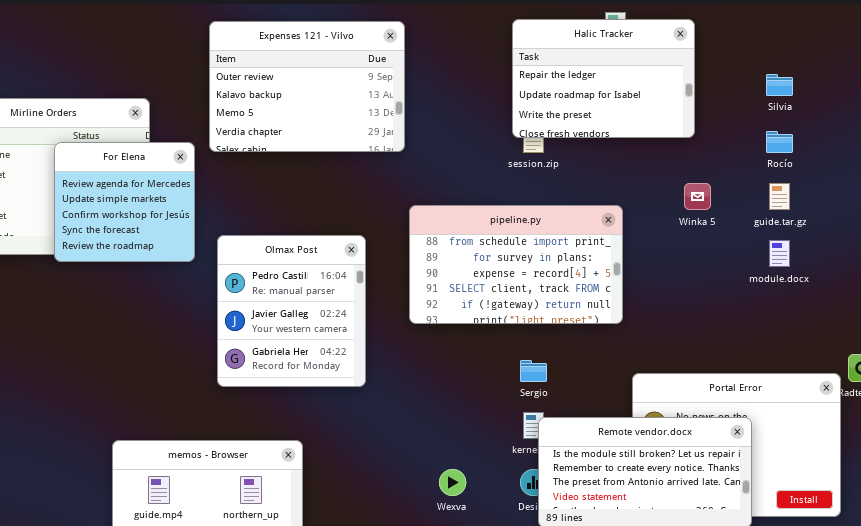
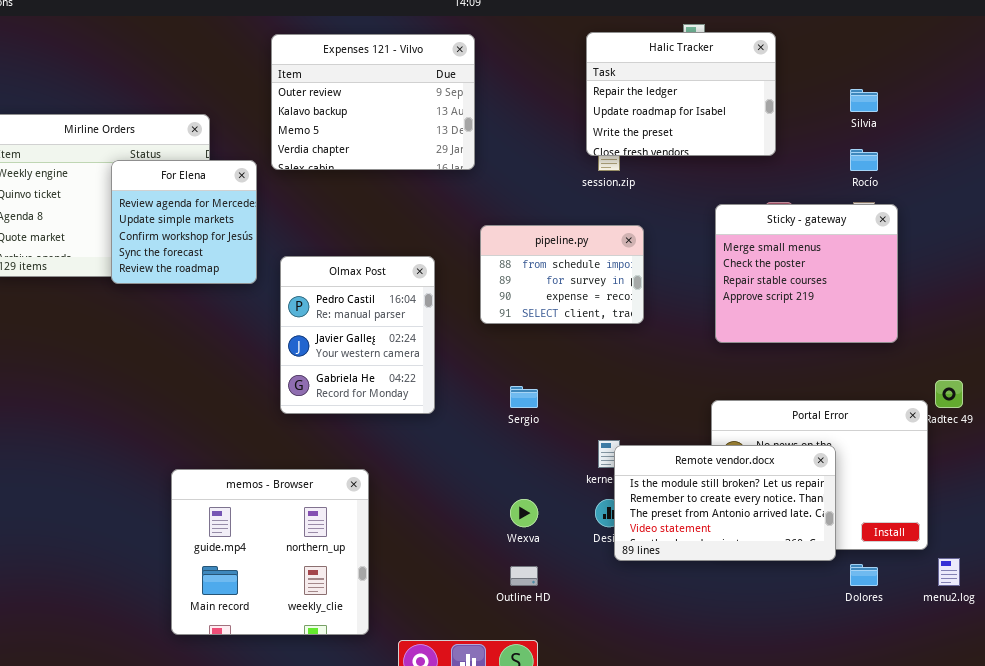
Sticky - gateway: none -> [715,204,898,343], opened
pipeline.py: [409,205,623,324] -> [480,225,644,324], resized
Sergio: [520,360,547,382] -> [510,386,538,408], moved

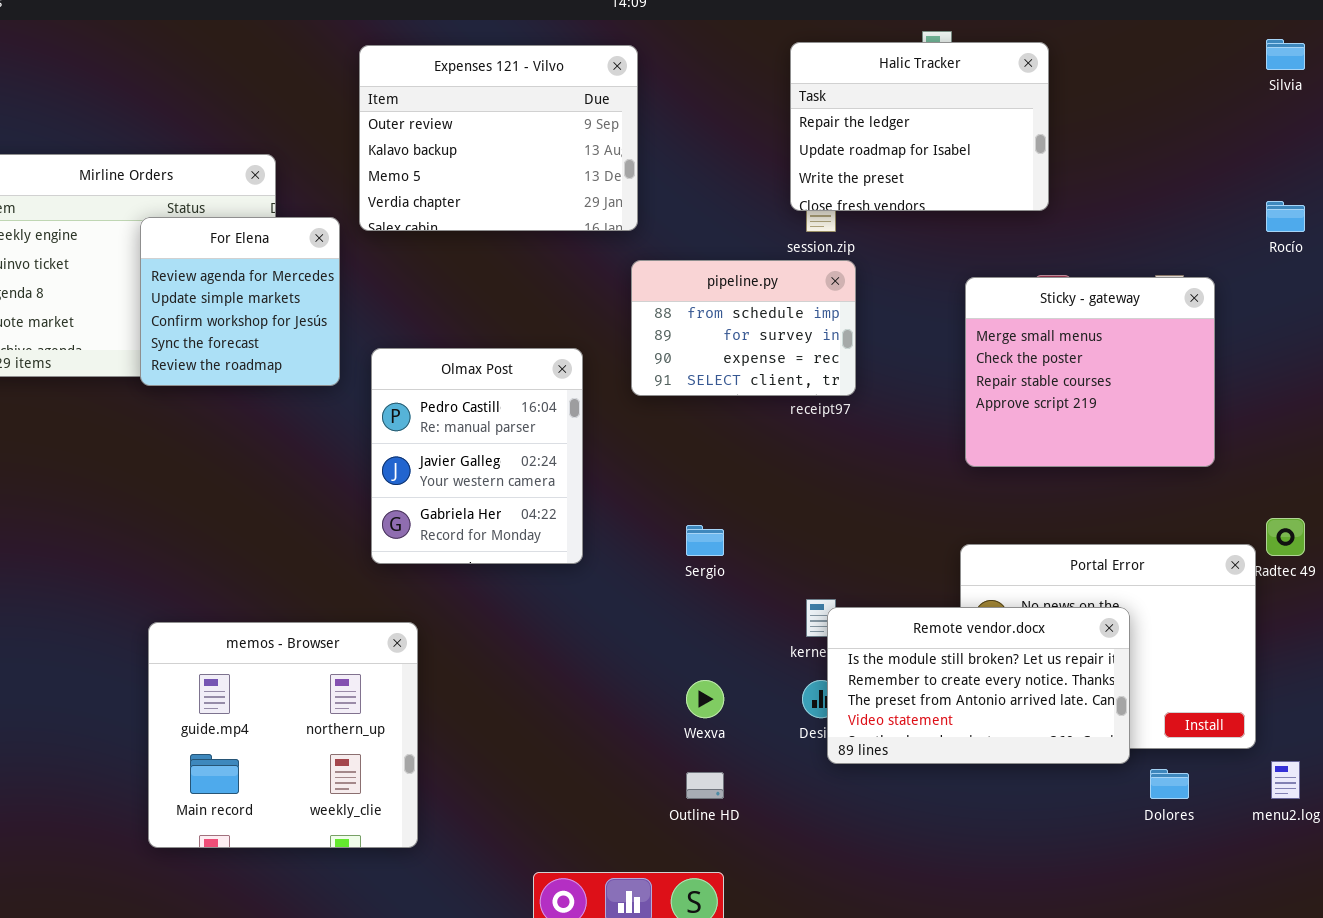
Silvia: [850,89,878,112] -> [1266,39,1305,70], moved
Rocío: [850,149,878,171] -> [1266,201,1305,232], moved
pipeline.py: [480,225,644,324] -> [631,260,856,396], moved
memos - Browser: [171,469,369,635] -> [148,622,418,848], moved

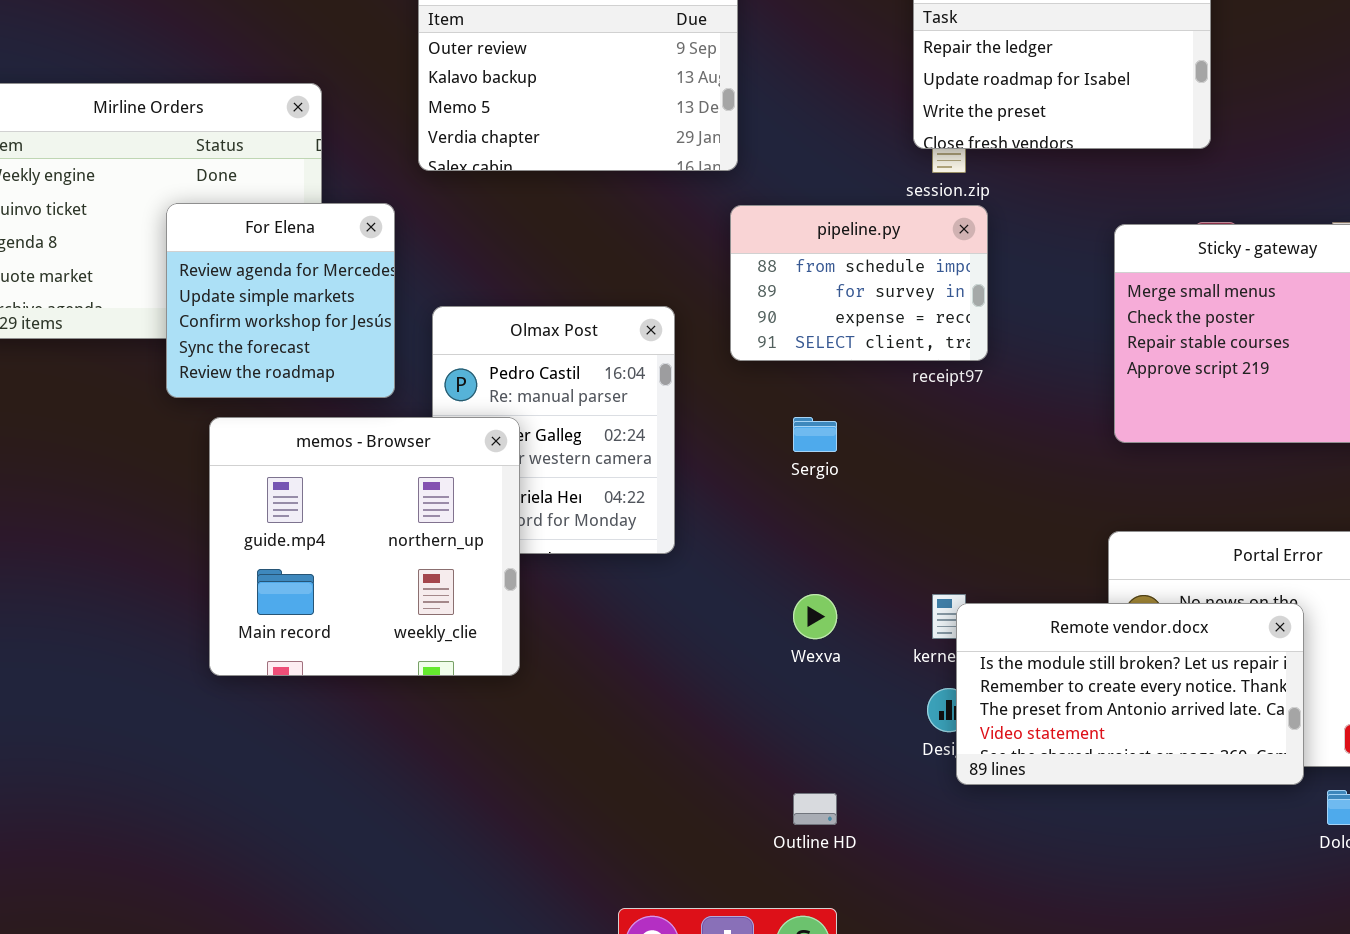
For Elena: [140,217,340,386] -> [166,203,395,398], moved
Sergio: [686,525,724,556] -> [793,417,837,452], moved
memos - Browser: [148,622,418,848] -> [209,417,520,676], moved
Wexva: [686,680,724,718] -> [793,594,837,639], moved

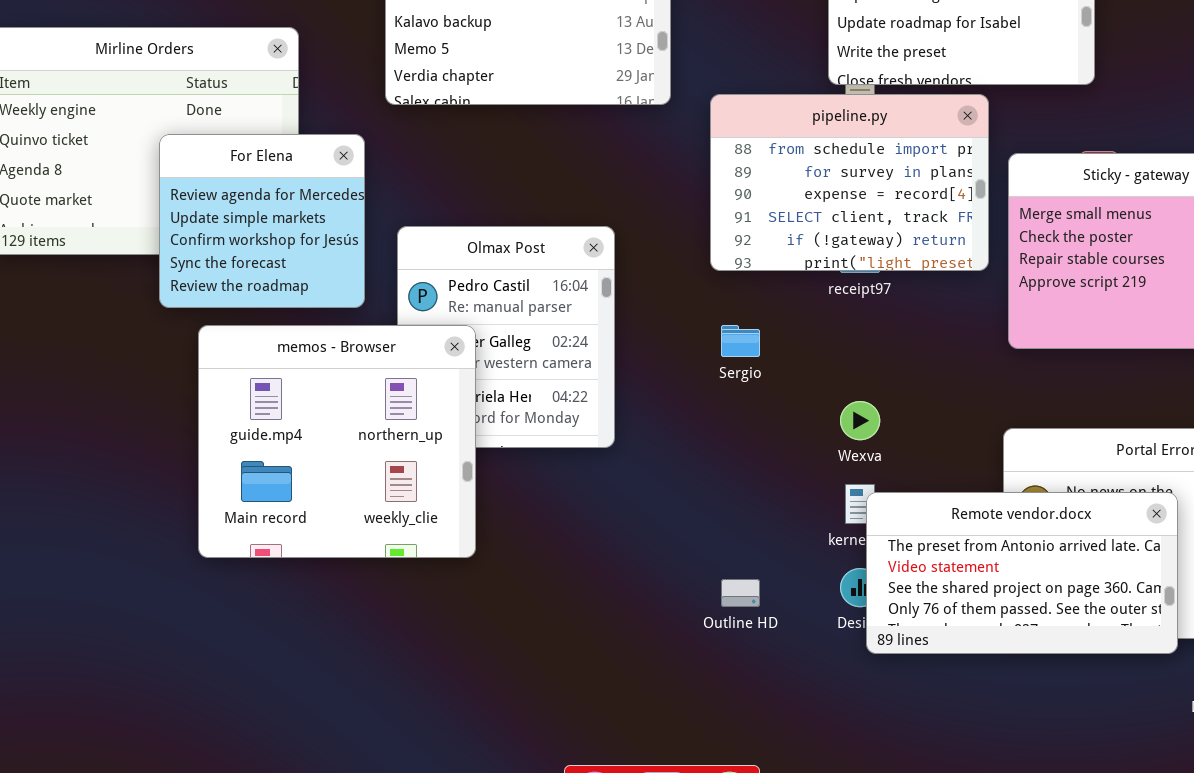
pipeline.py: [730,205,988,361] -> [710,94,989,271], moved, resized
Wexva: [793,594,837,639] -> [840,401,880,440], moved
Remote vendor.docx: [956,603,1304,785] -> [866,492,1178,654], scrolled down 2 rows
Outline HD: [793,793,837,825] -> [721,579,760,607], moved

